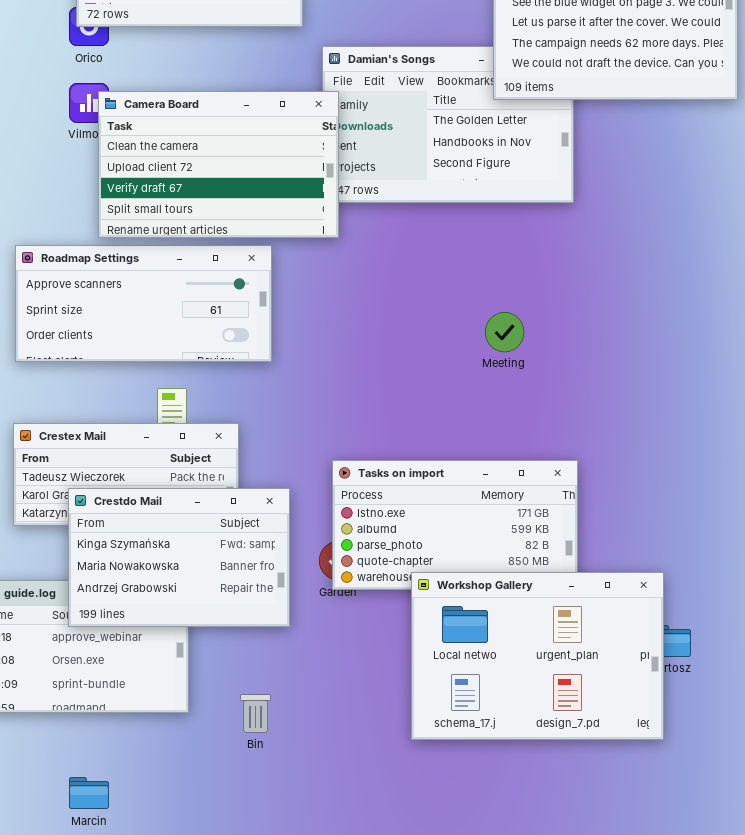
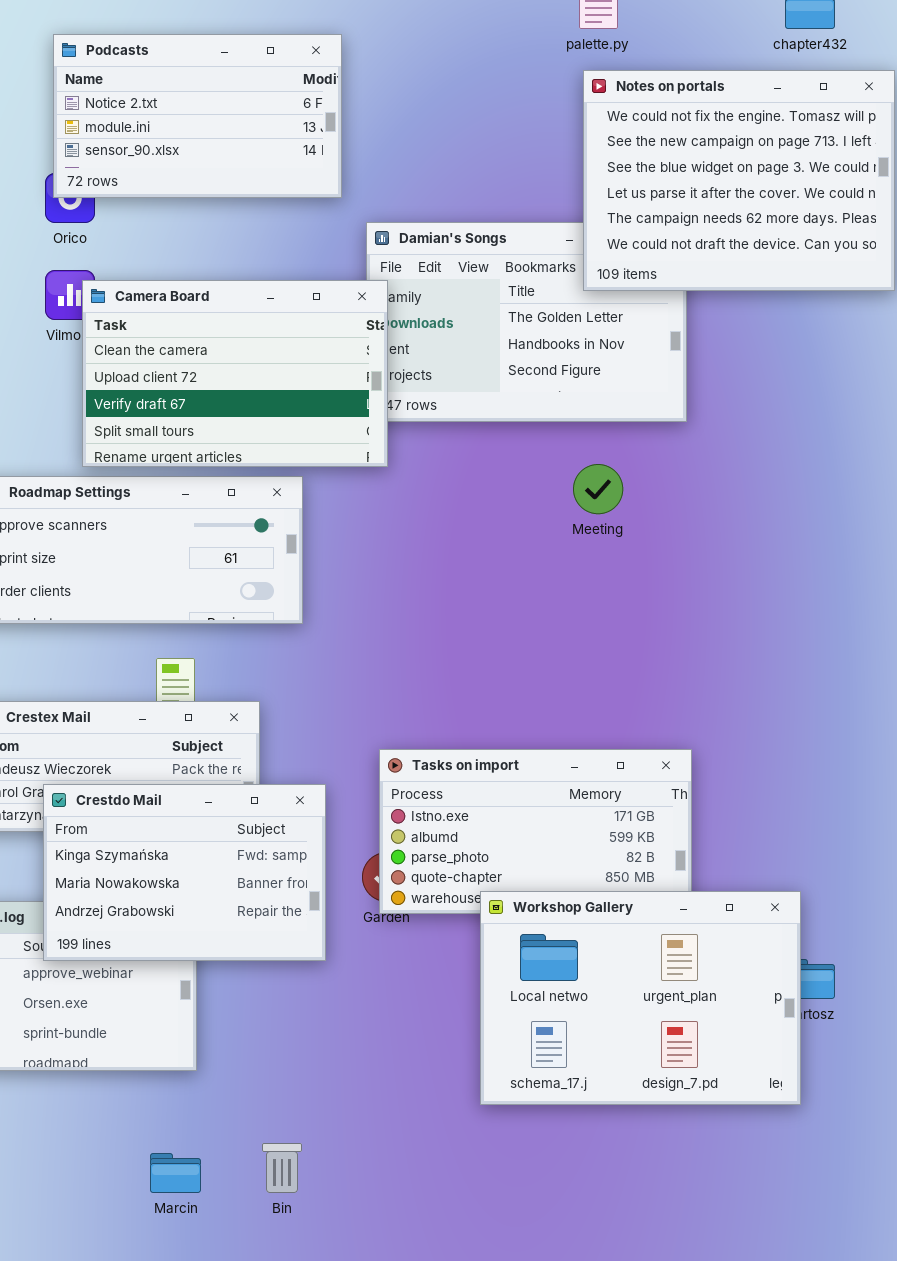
Meeting: [485,312,524,352] -> [573,464,623,514], moved
Bin: [240,694,271,733] -> [262,1143,302,1193], moved
Marcin: [69,777,109,809] -> [150,1153,201,1193], moved

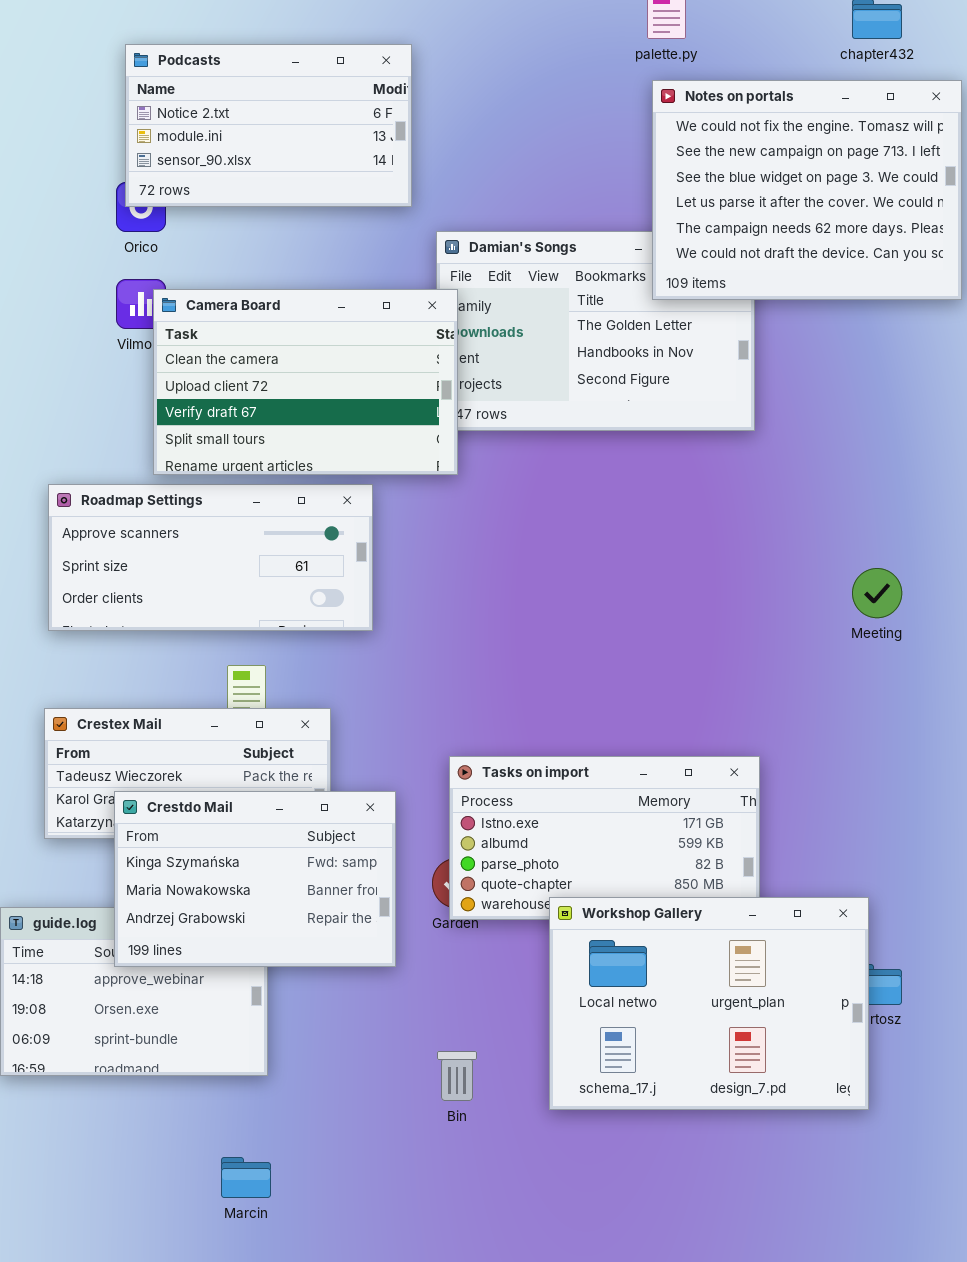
Meeting: [573,464,623,514] -> [852,568,902,618], moved
Bin: [262,1143,302,1193] -> [437,1051,477,1101], moved

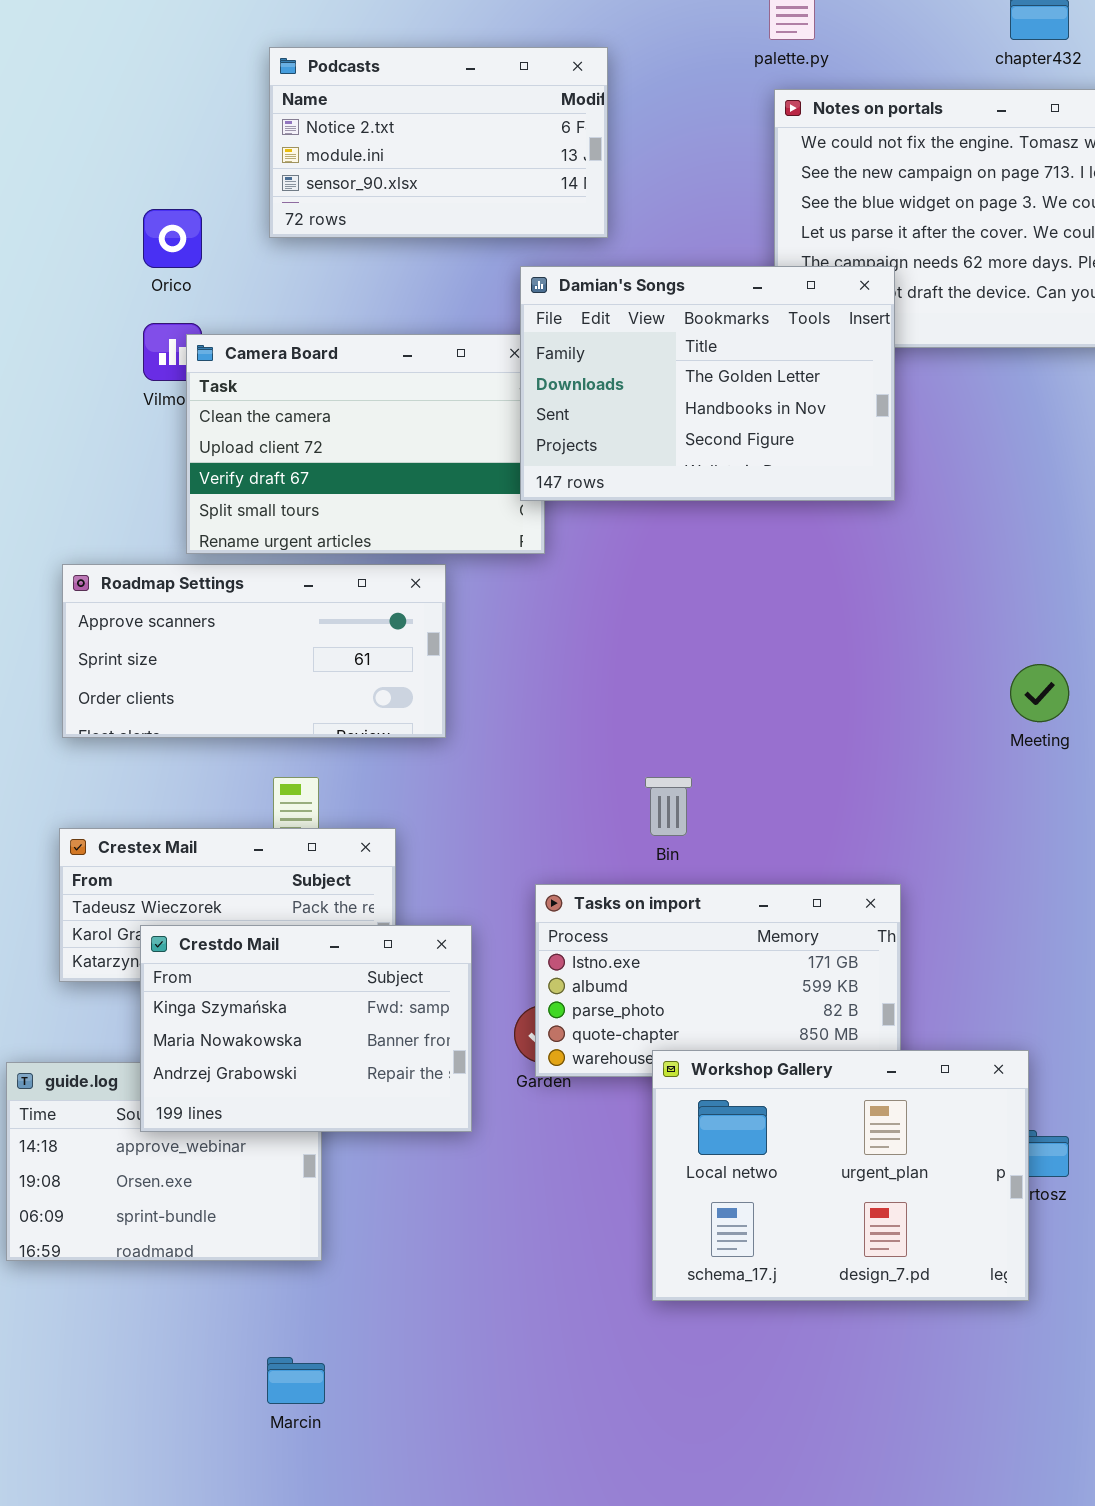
Podcasts: [125,44,412,207] -> [269,47,608,238], moved
Damian's Songs: [436,231,755,431] -> [520,266,895,501], raised
Bin: [437,1051,477,1101] -> [645,777,692,836], moved

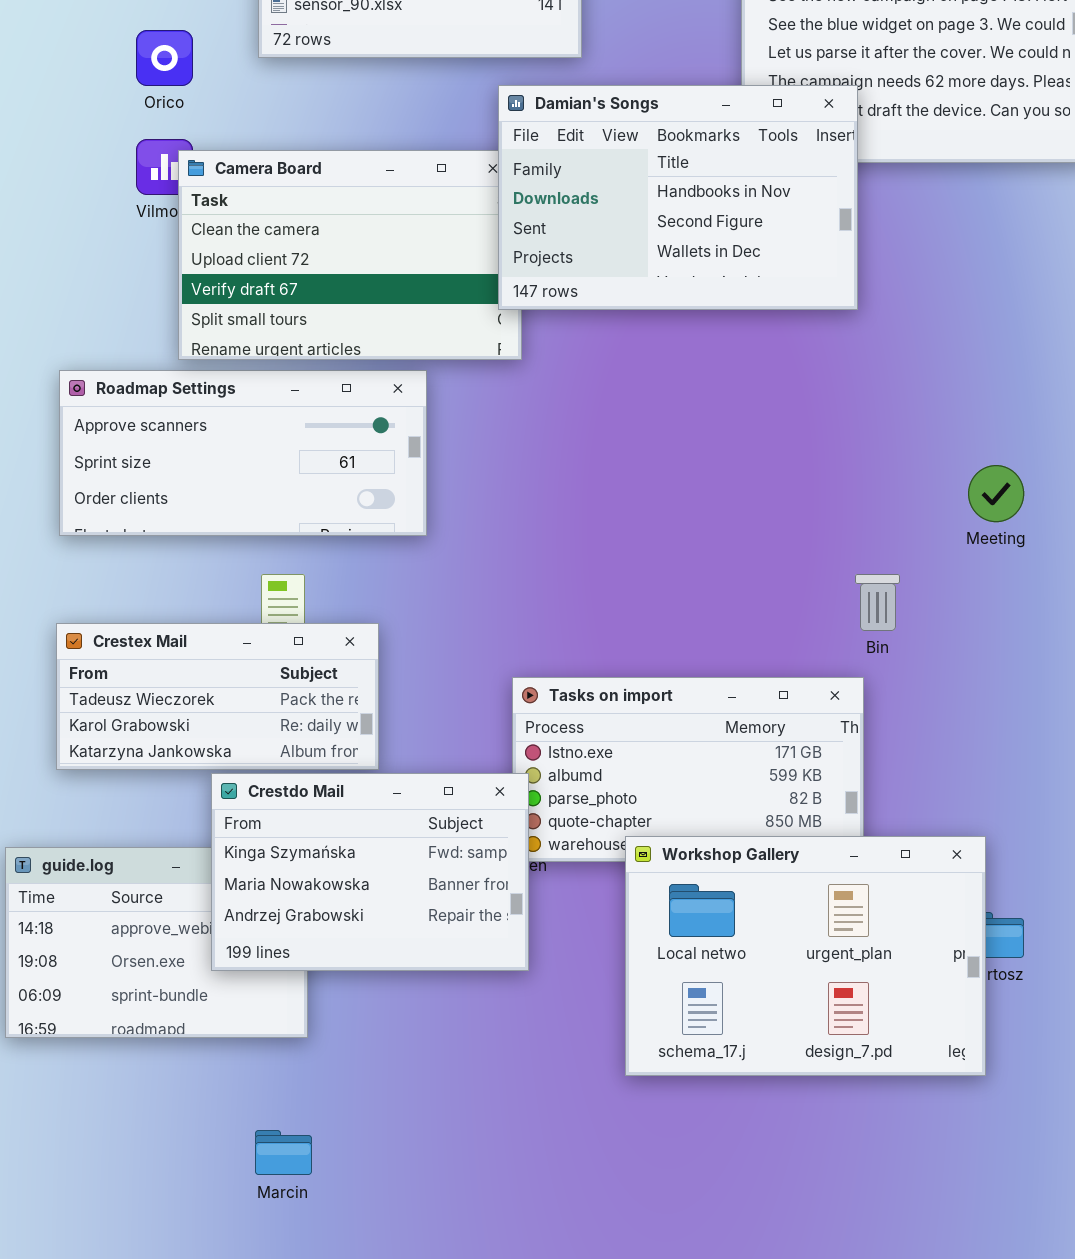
Damian's Songs: [520,266,895,501] -> [498,85,858,310], scrolled down 1 row
Bin: [645,777,692,836] -> [855,574,900,631], moved
Crestdo Mail: [140,925,472,1132] -> [211,773,529,971], moved

